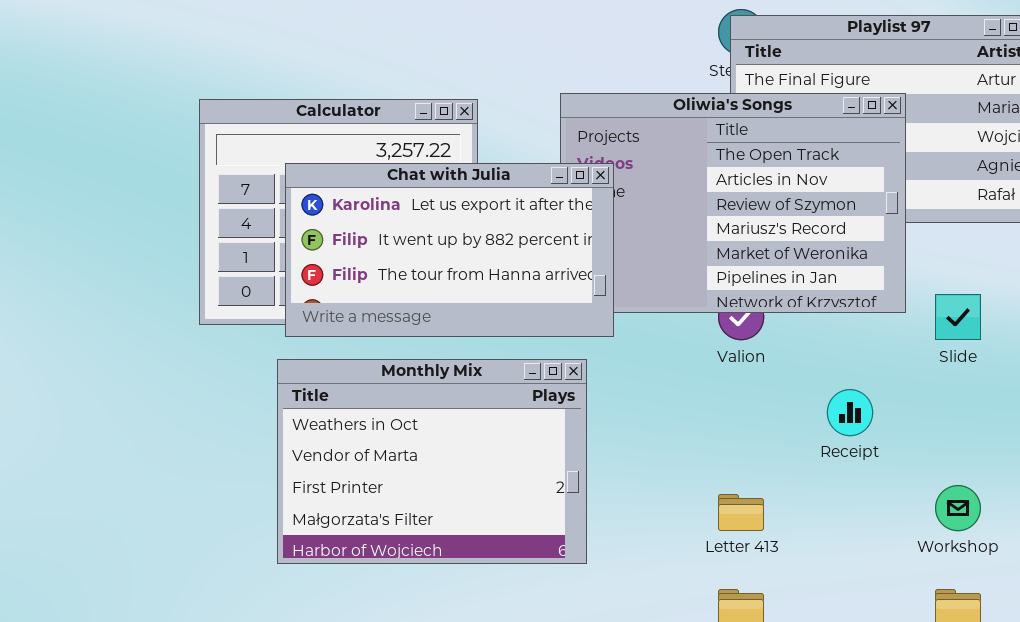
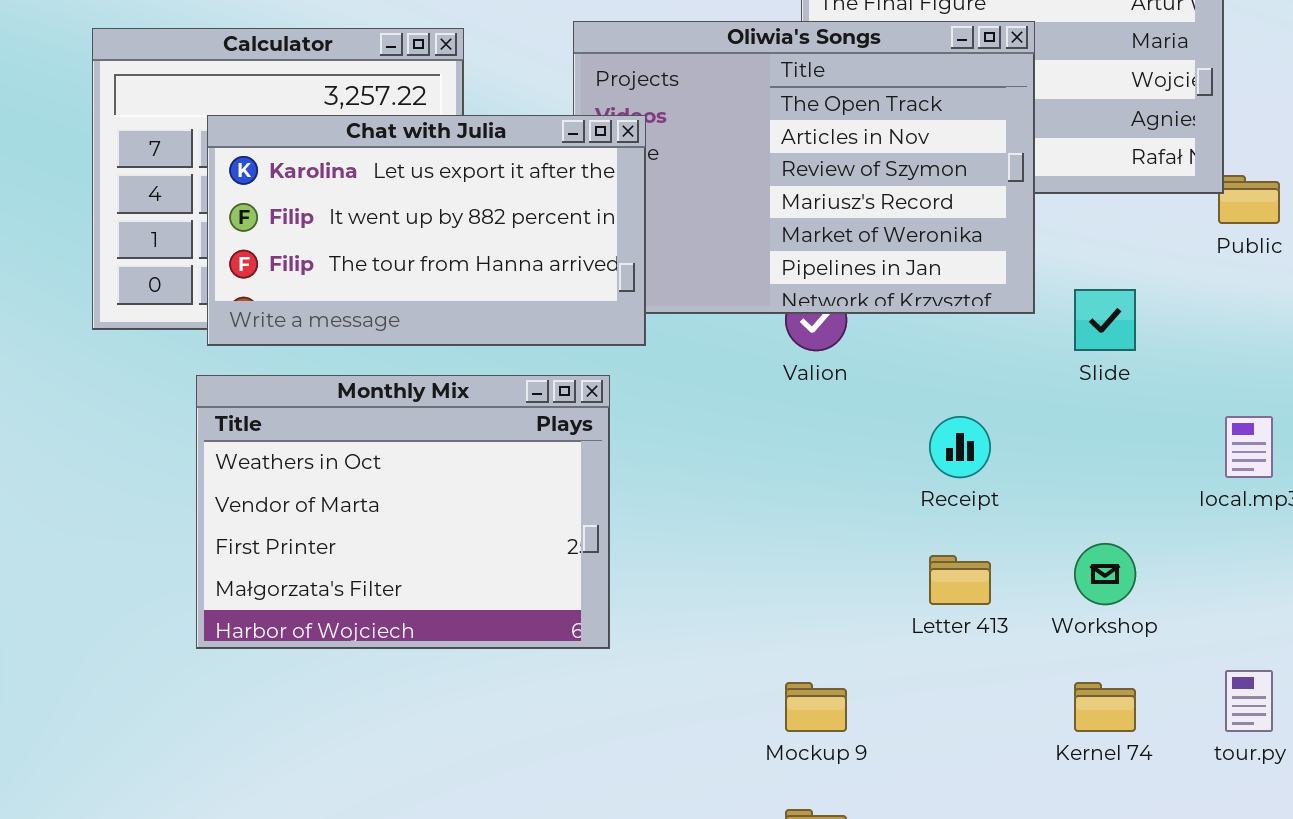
Letter 413: [718,494,764,531] -> [929,555,991,605], moved

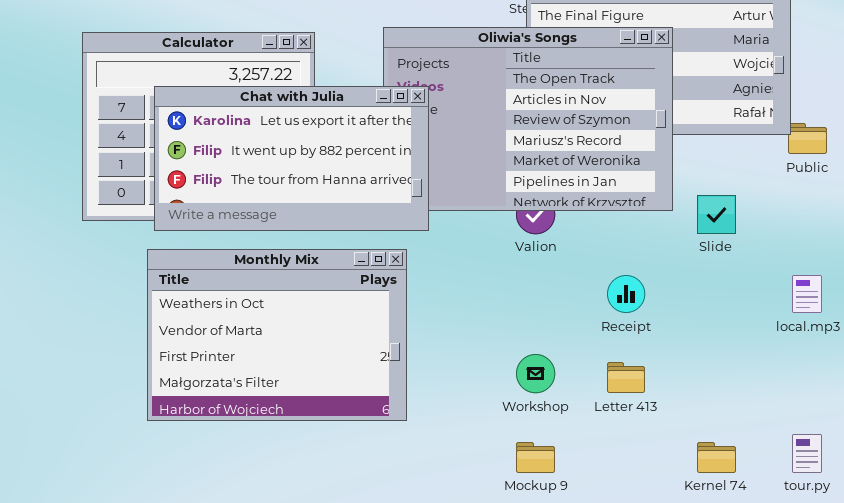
Workshop: [1074,543,1136,605] -> [516,354,555,393], moved

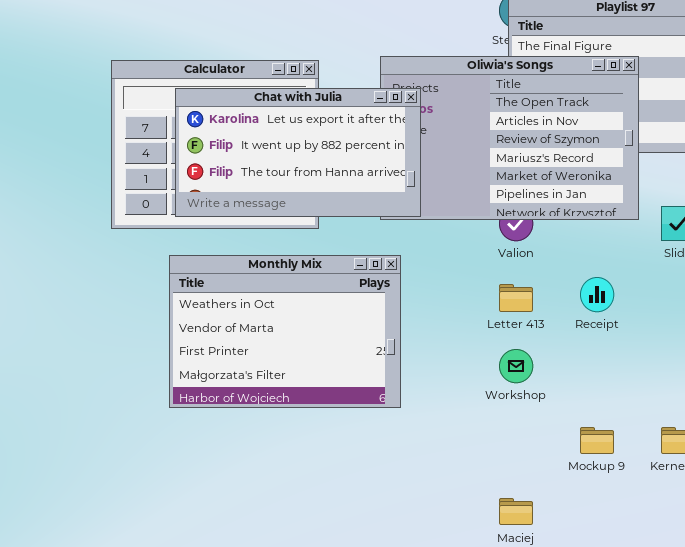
Chat with Julia: [154,86,429,231] -> [175,88,421,217], moved
Letter 413: [607,362,645,393] -> [499,284,533,312], moved
Mockup 9: [516,442,555,473] -> [580,427,614,454], moved

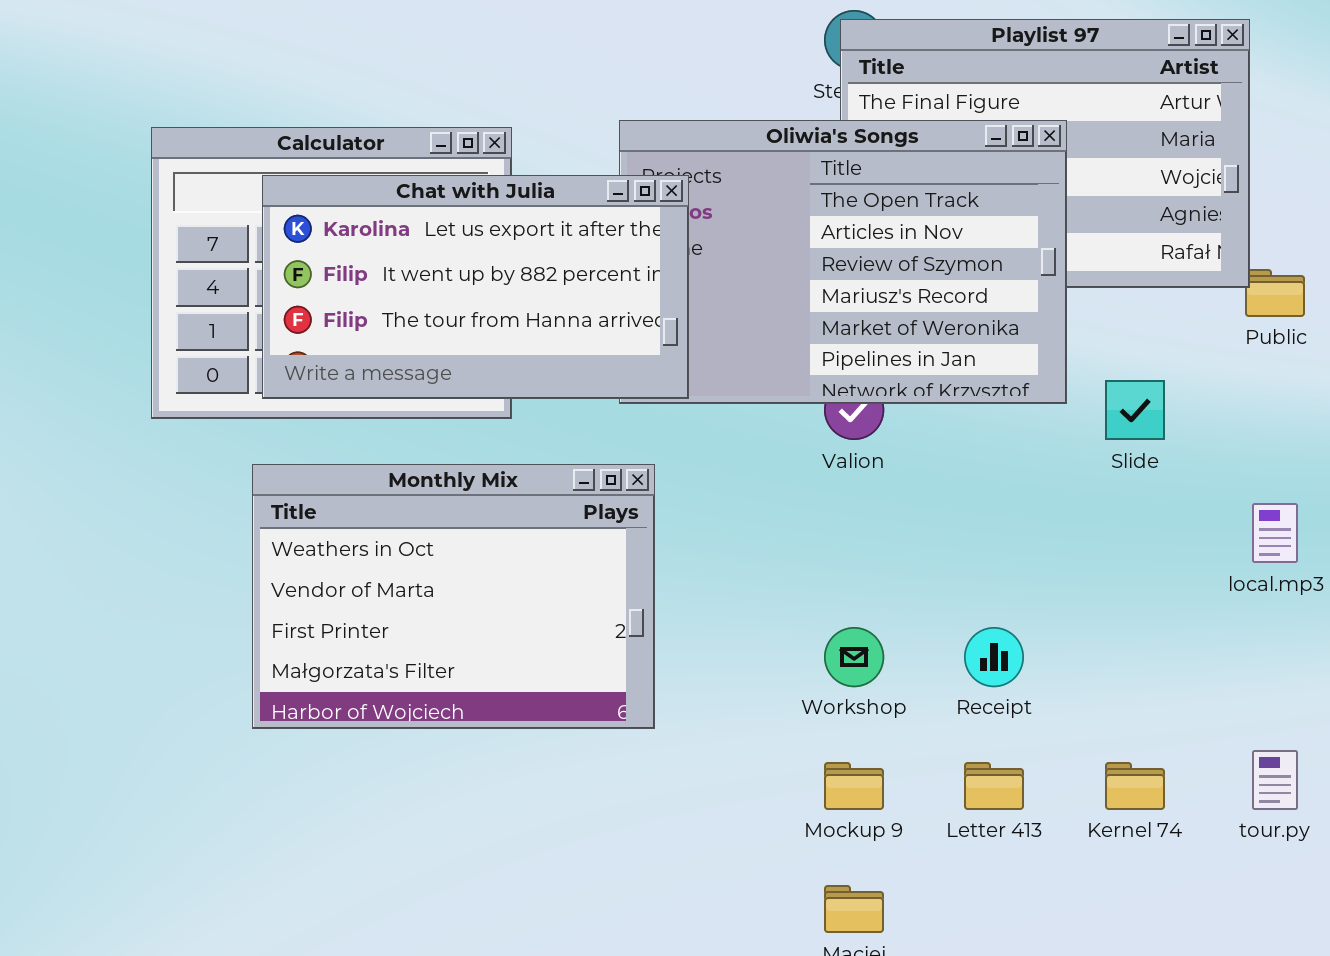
Receipt: [580,277,614,312] -> [964,627,1024,687], moved
Letter 413: [499,284,533,312] -> [964,762,1024,810], moved
Mockup 9: [580,427,614,454] -> [824,762,884,810], moved

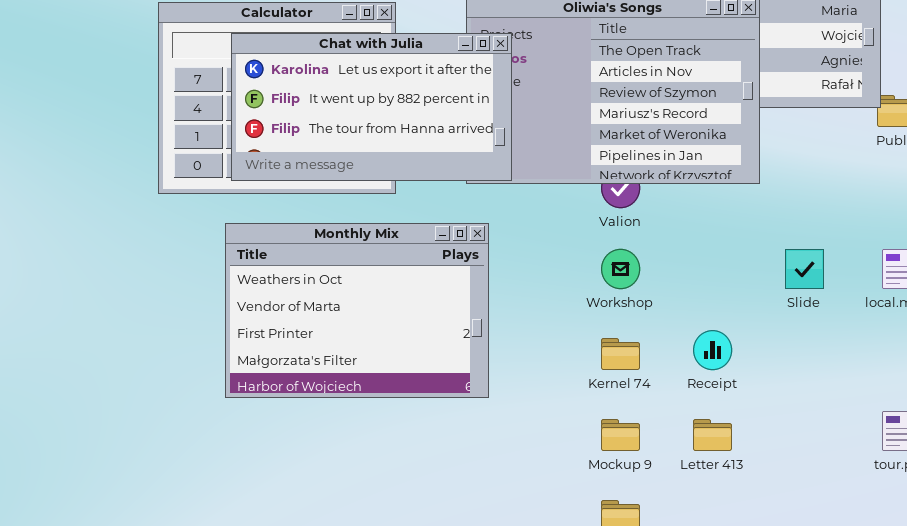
Slide: [1105,380,1165,440] -> [785,249,824,289], moved
Workshop: [824,627,884,687] -> [601,249,640,289], moved
Kernel 74: [1105,762,1165,810] -> [601,338,640,370], moved

